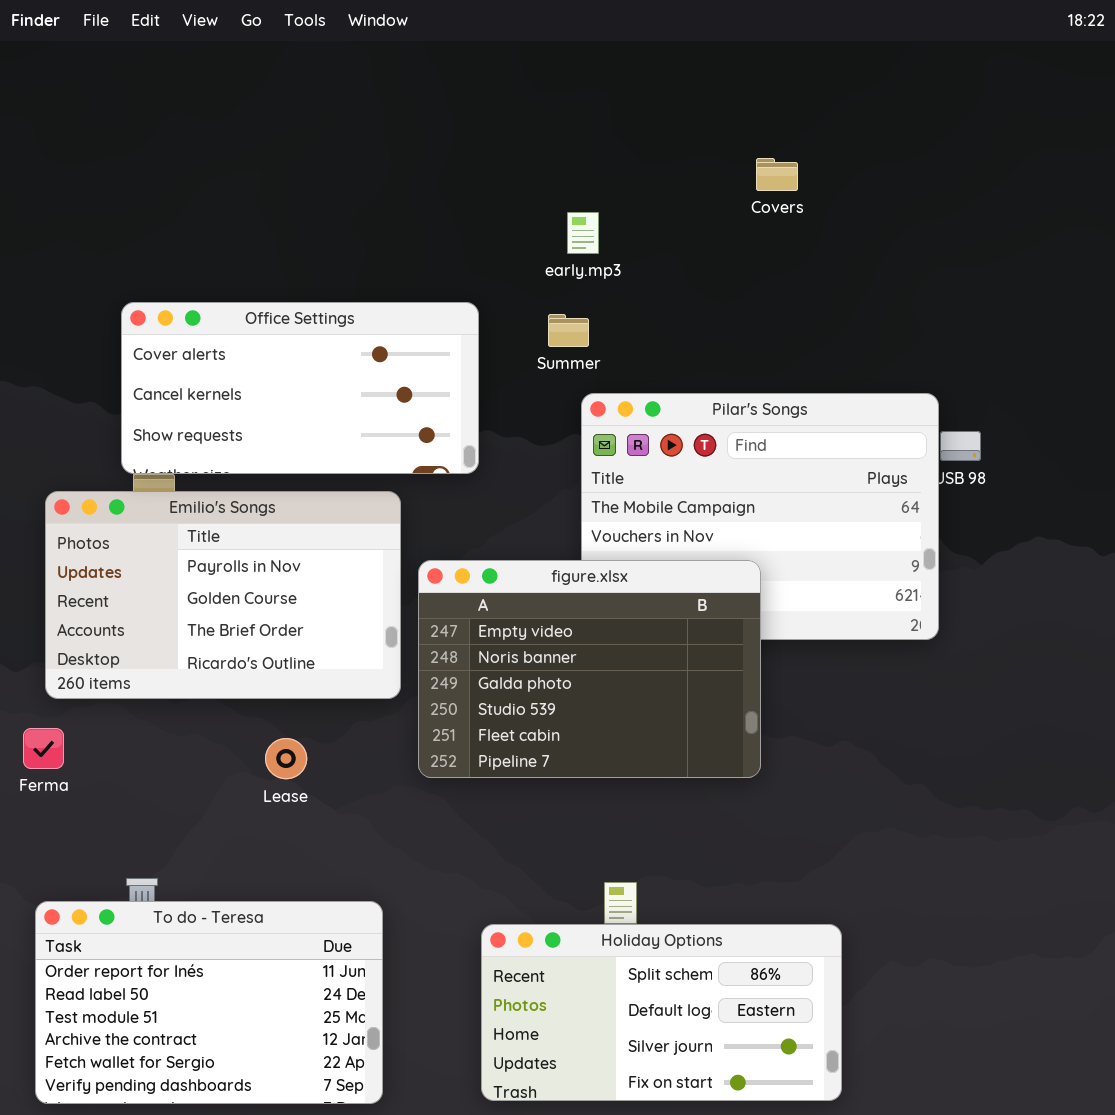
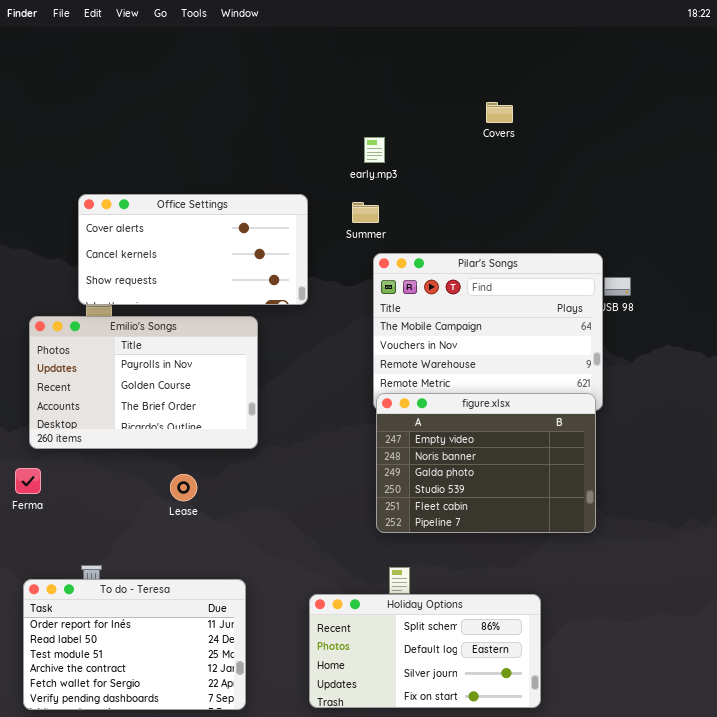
figure.xlsx: [418,560,761,778] -> [376,393,596,533], moved

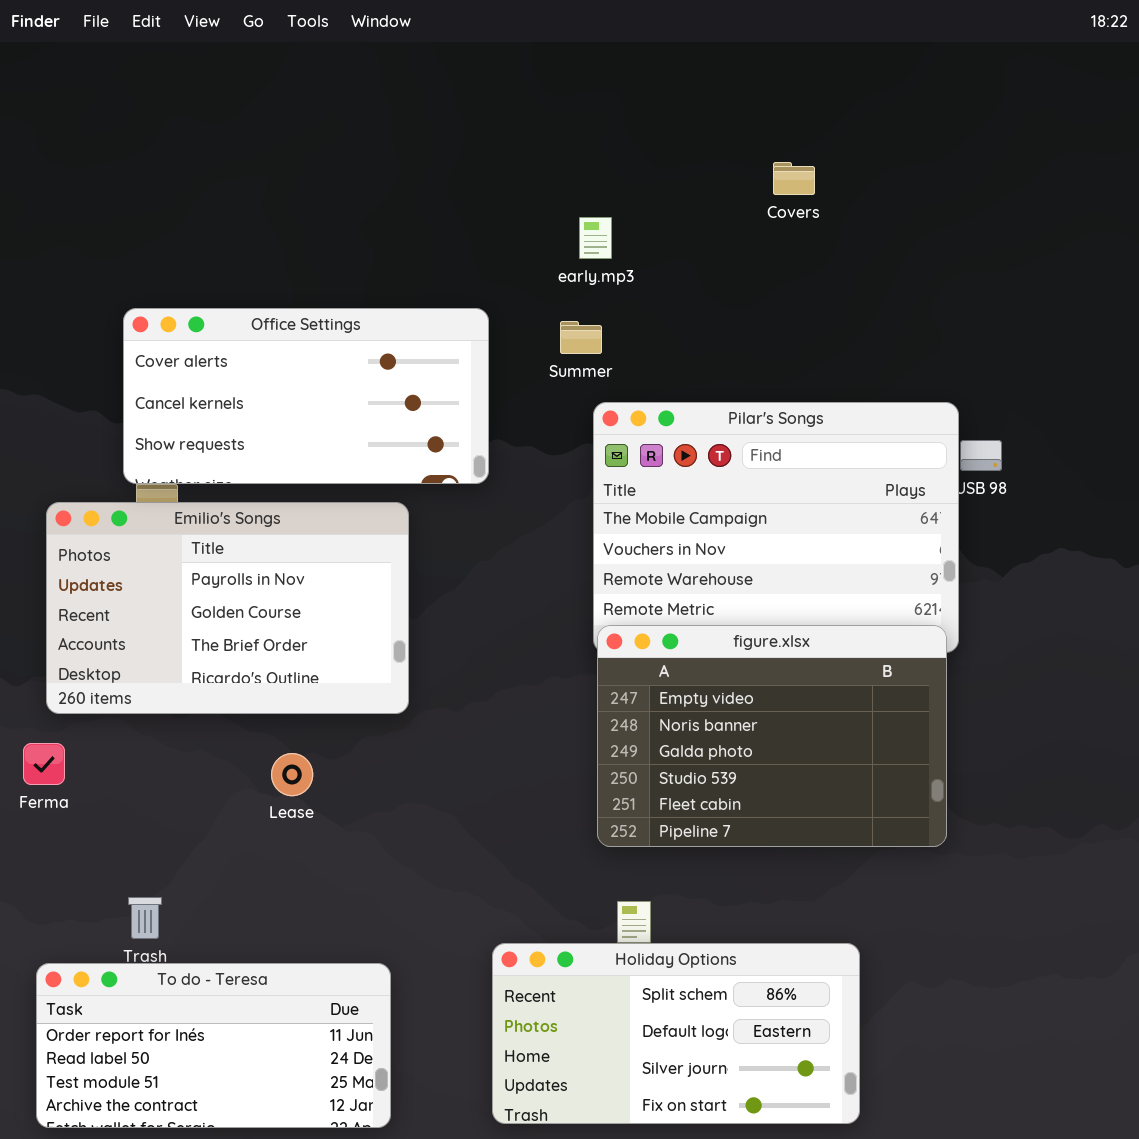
To do - Teresa: [23,579,246,710] -> [36,963,391,1128], resized

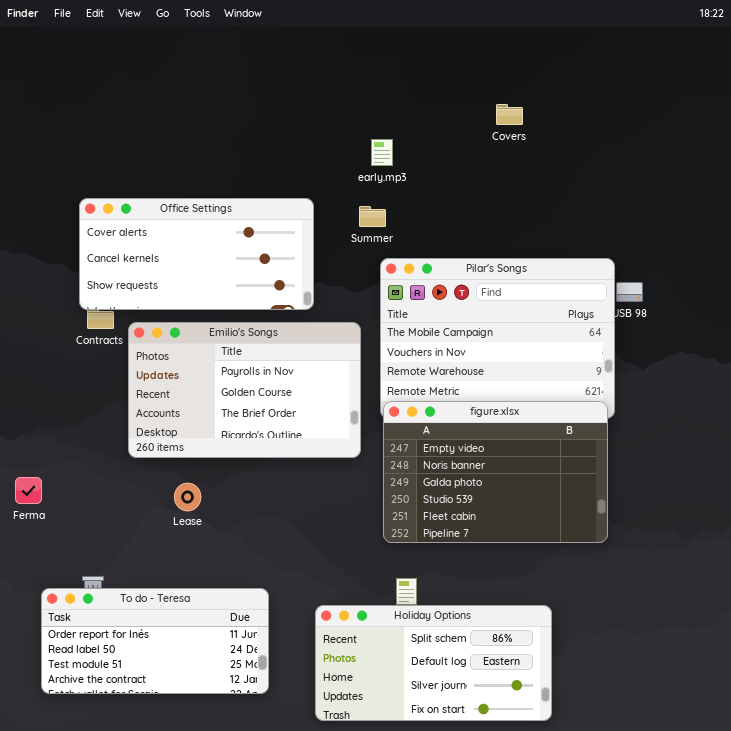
Emilio's Songs: [46,502,409,714] -> [128,322,361,458], moved
To do - Teresa: [36,963,391,1128] -> [41,588,269,694], moved

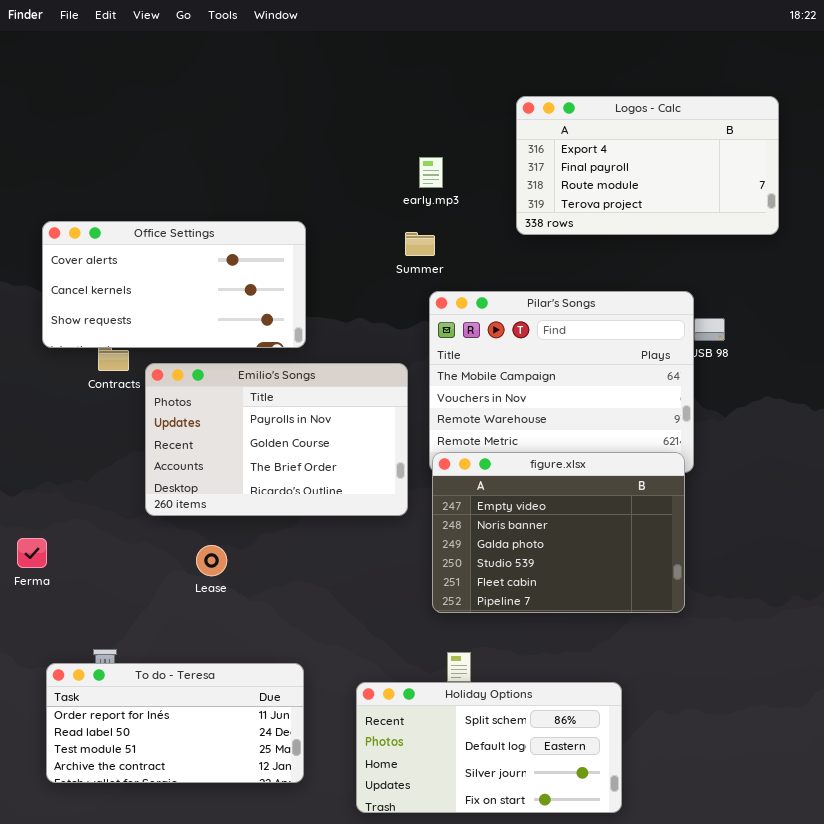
Logos - Calc: none -> [516,96,779,235], opened
Office Settings: [79,198,314,310] -> [42,221,306,348], moved

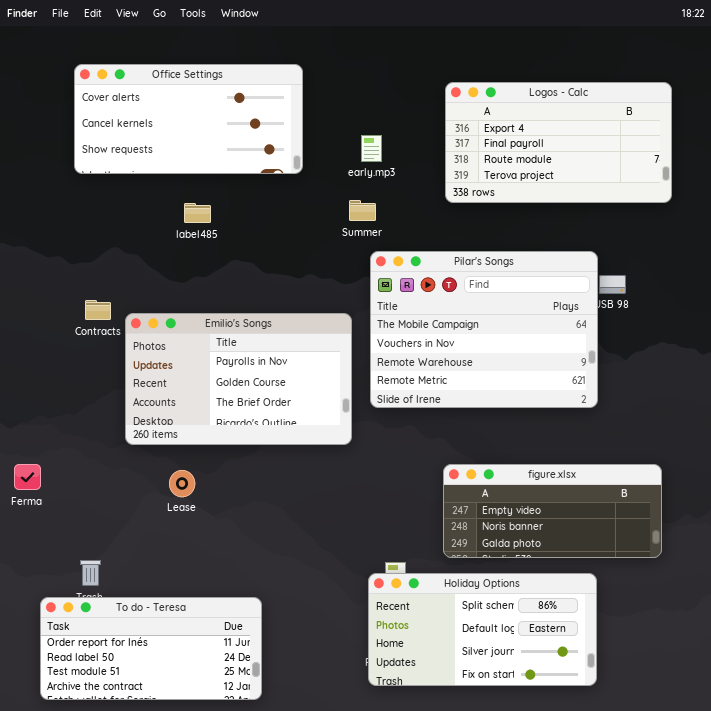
Office Settings: [42,221,306,348] -> [74,64,303,174], moved
figure.xlsx: [432,452,685,613] -> [443,464,662,558], moved, resized
To do - Teresa: [46,663,304,783] -> [40,597,262,700], moved
Holiday Options: [356,682,622,813] -> [368,573,597,686], moved

